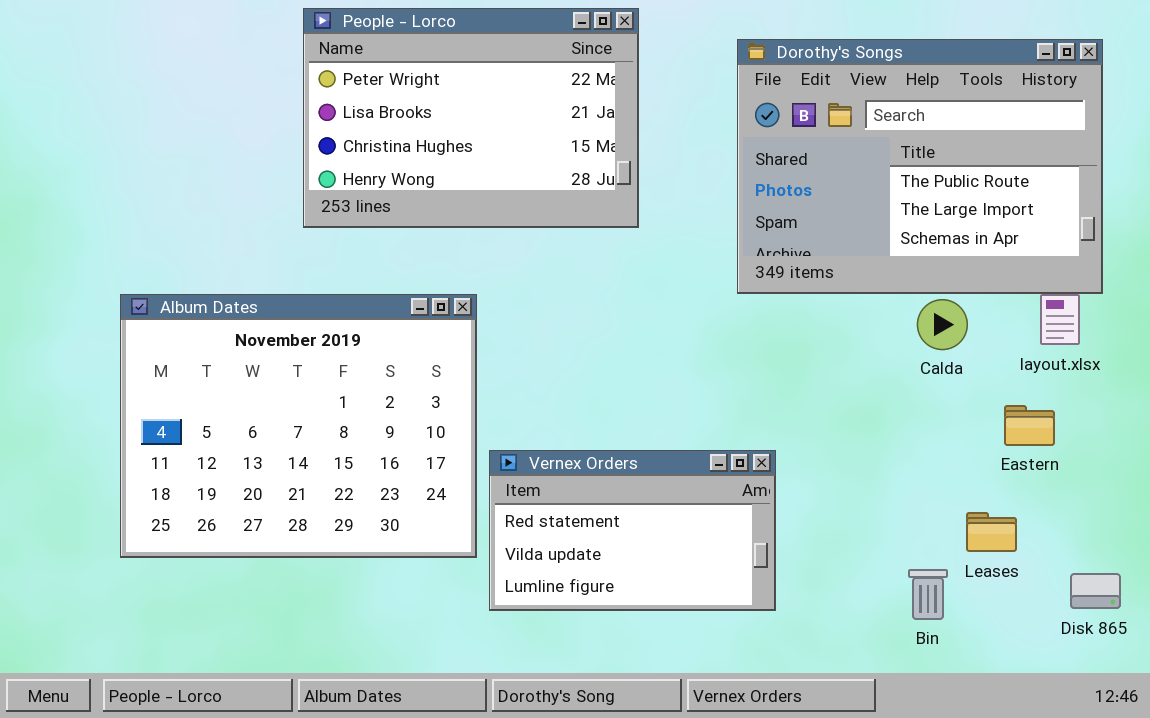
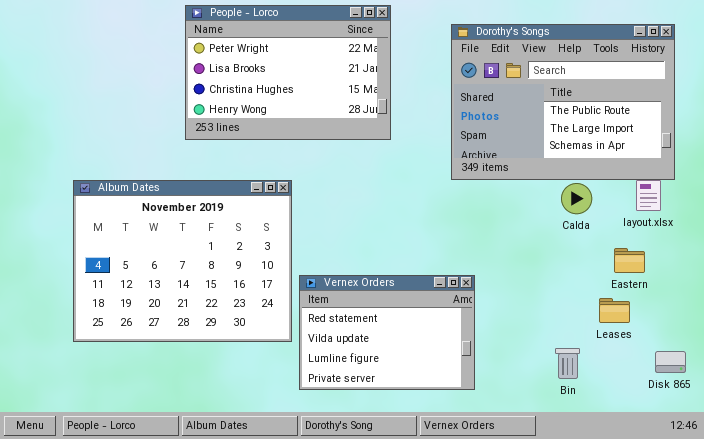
Vernex Orders: [489,450,776,611] -> [299,275,475,390], resized
Leases: [966,512,1017,552] -> [599,298,630,323], moved

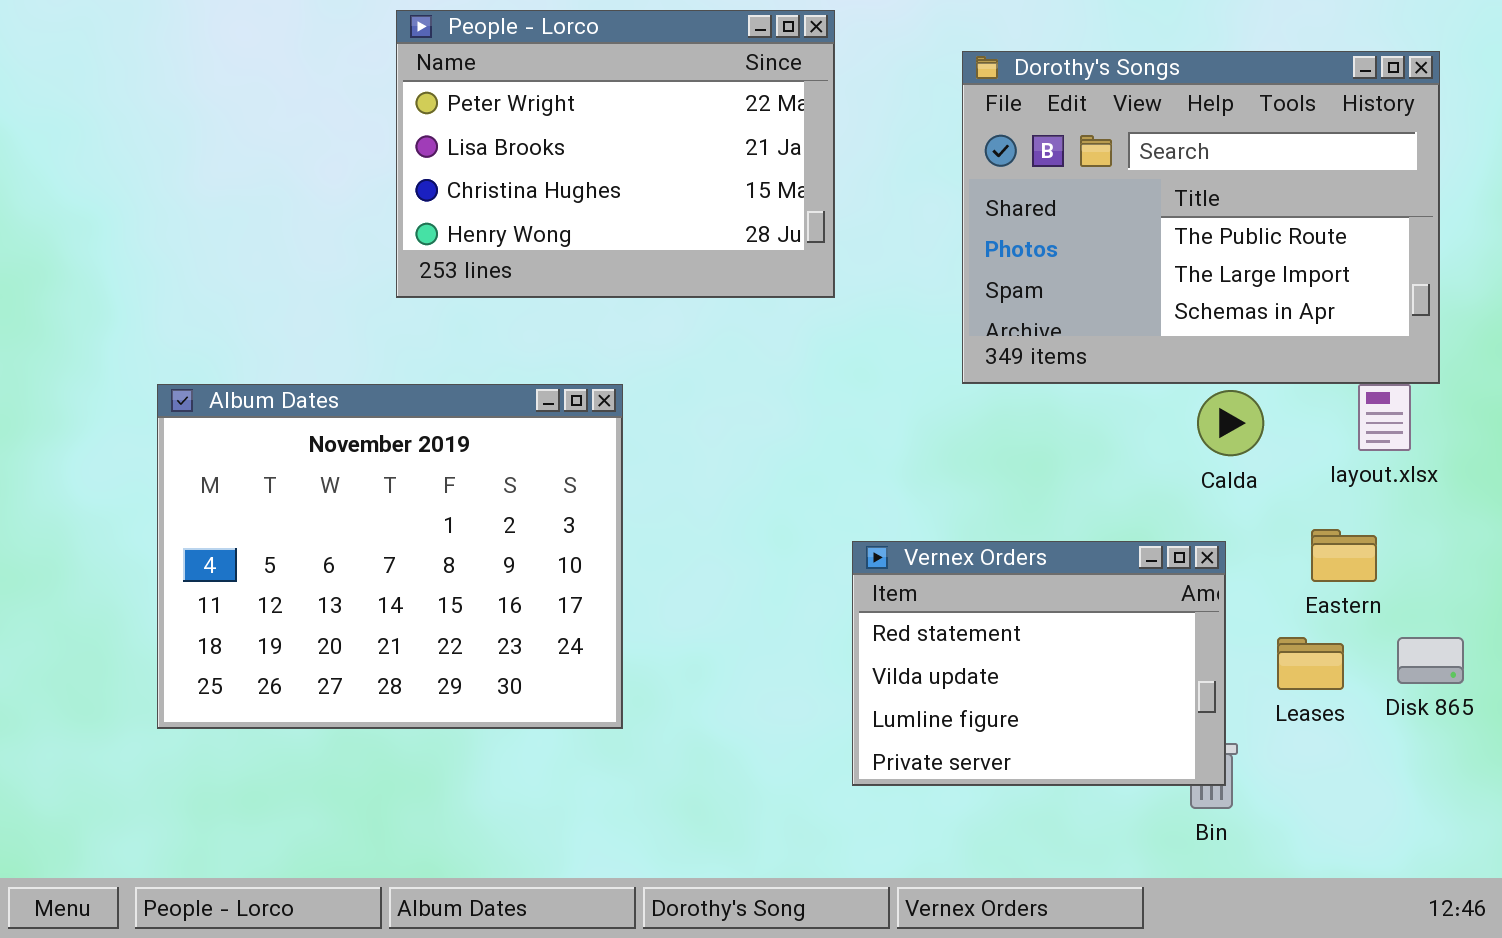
Vernex Orders: [299,275,475,390] -> [852,541,1226,786], moved
Disk 865: [655,351,686,373] -> [1397,637,1464,684], moved

